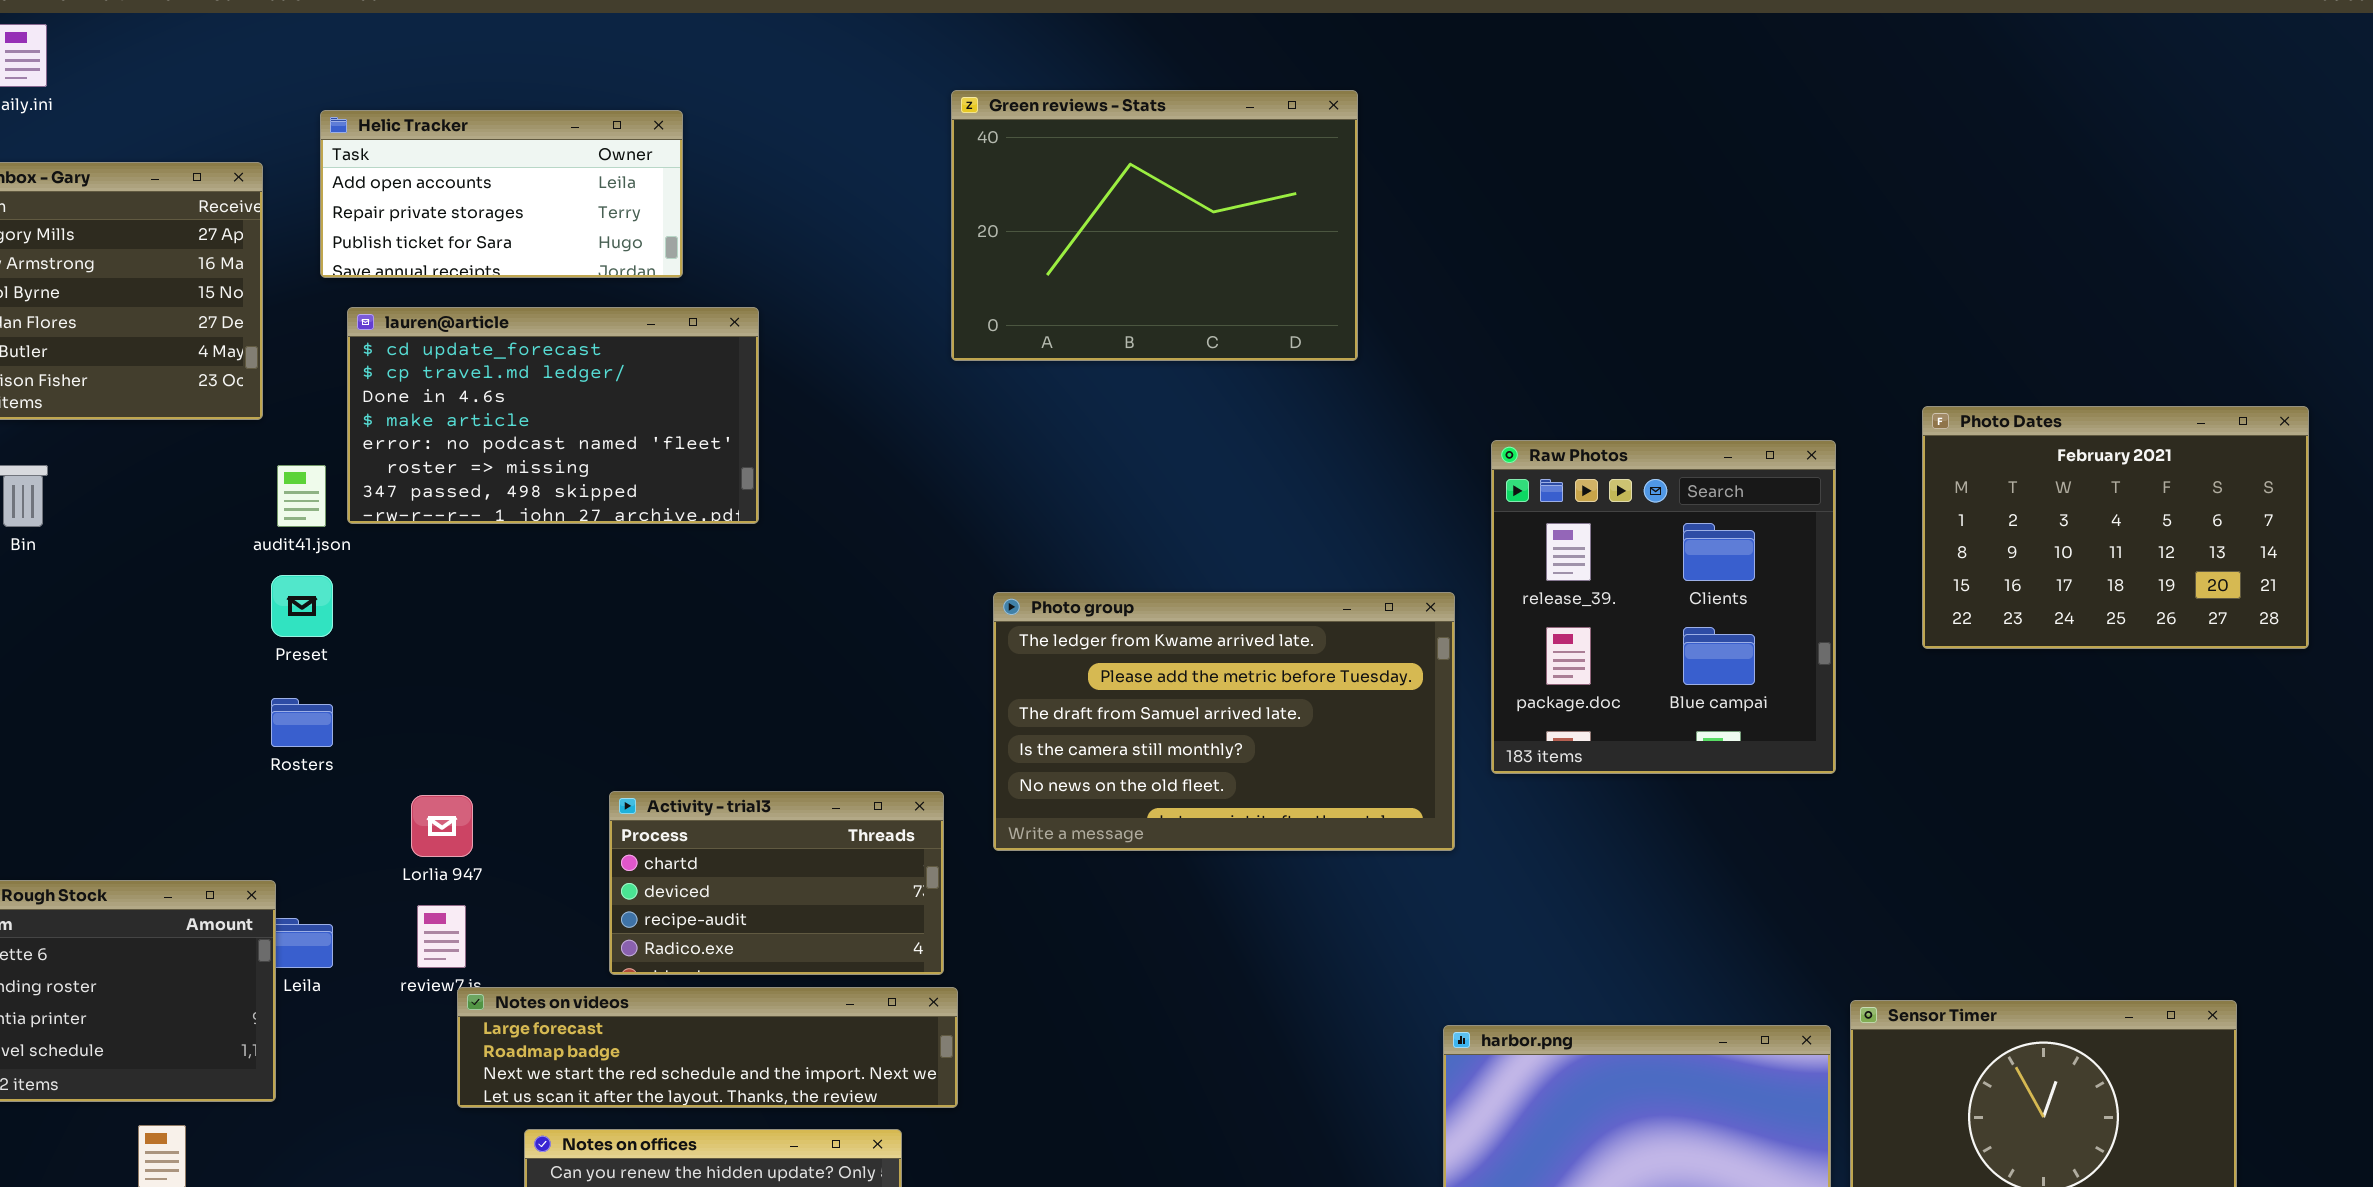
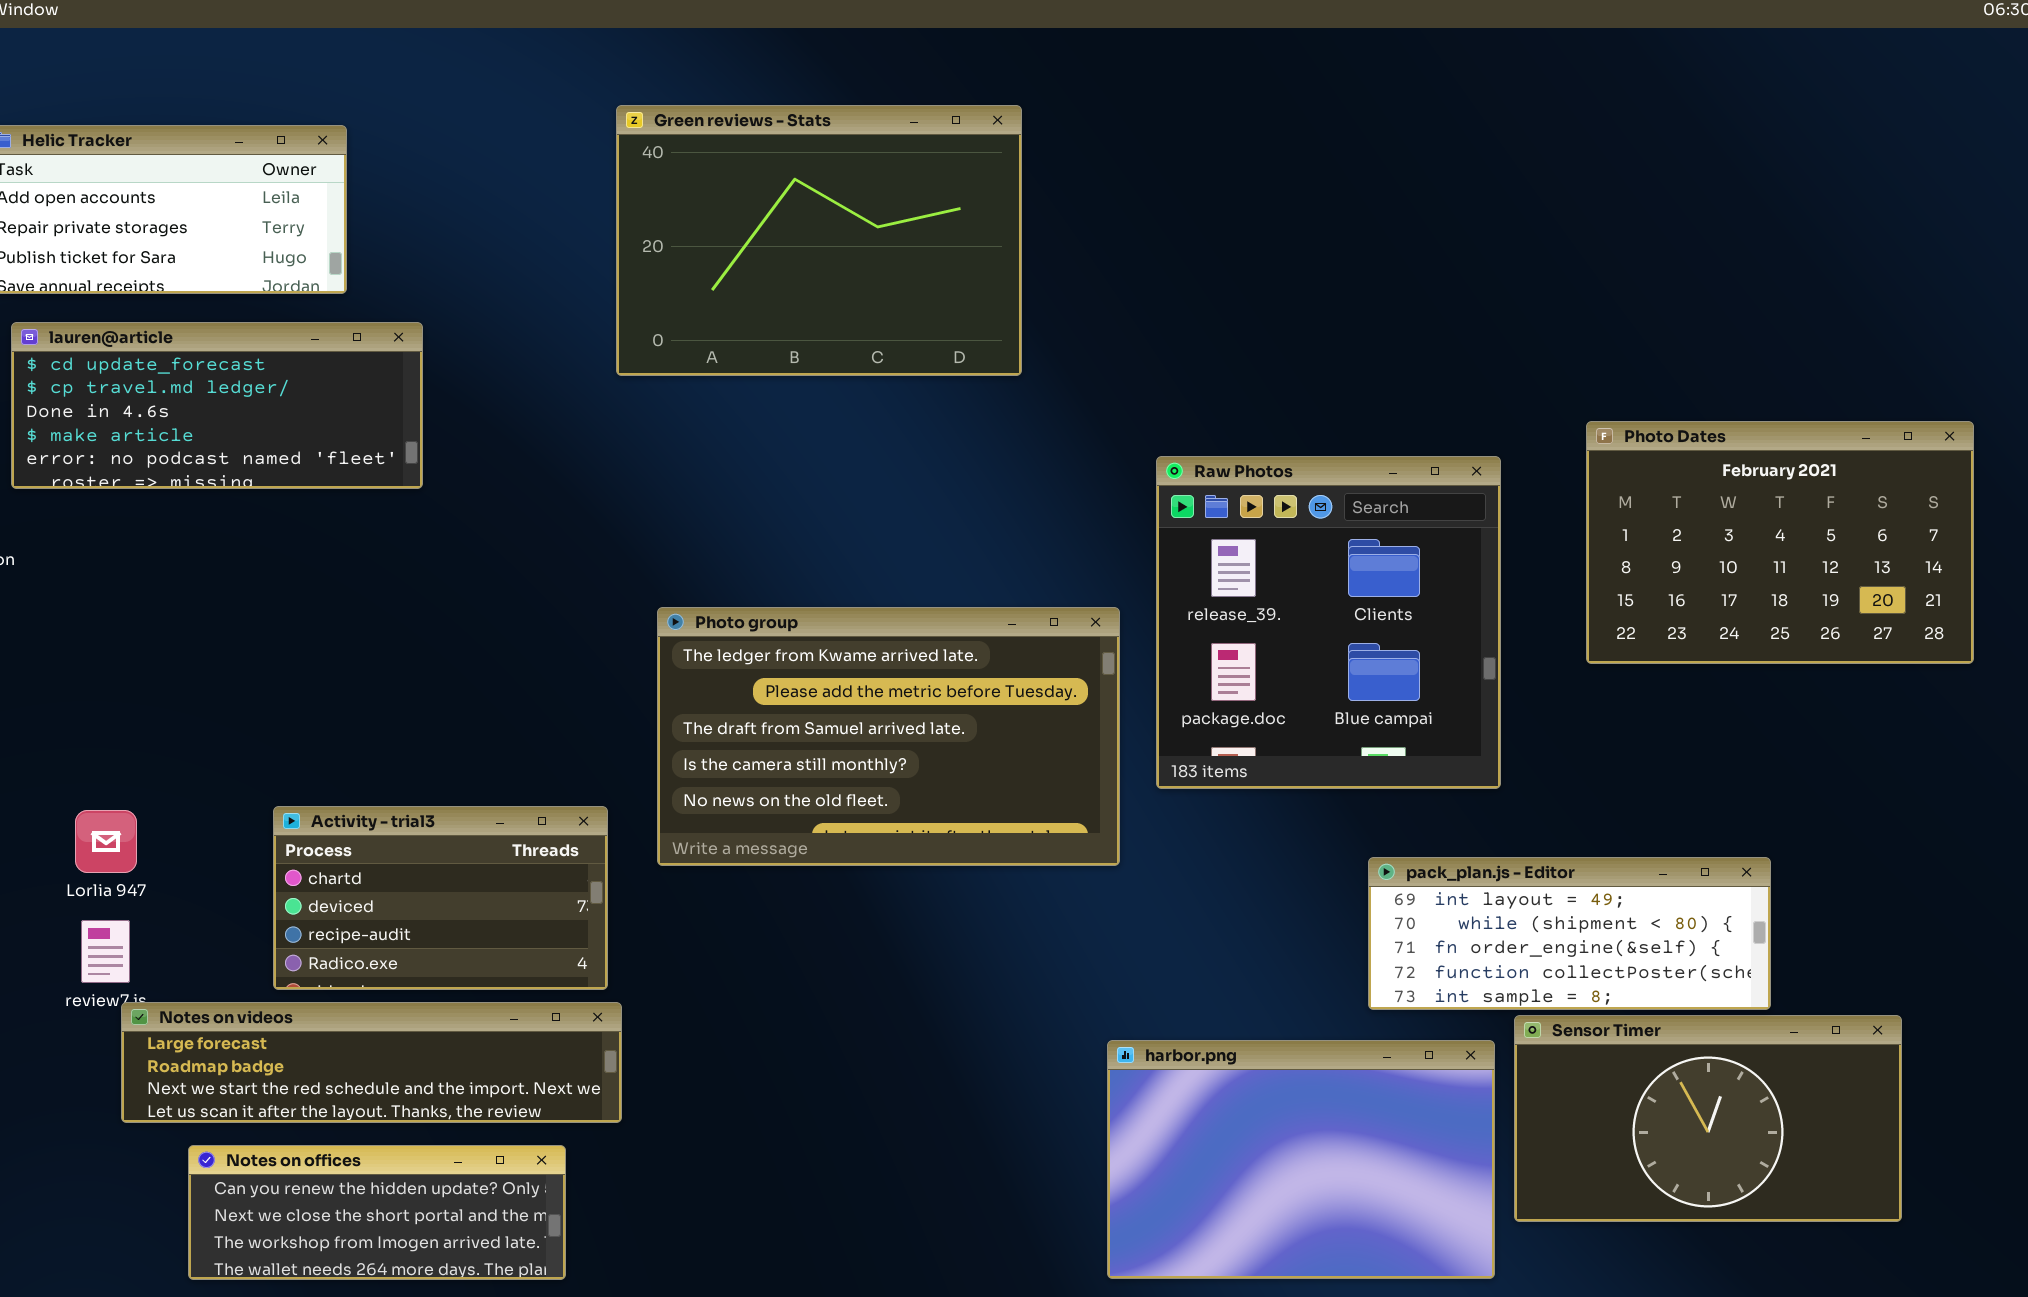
lauren@article: [347,307,759,524] -> [11,322,423,489], resized
pack_plan.js - Editor: none -> [1368,857,1771,1010], opened

